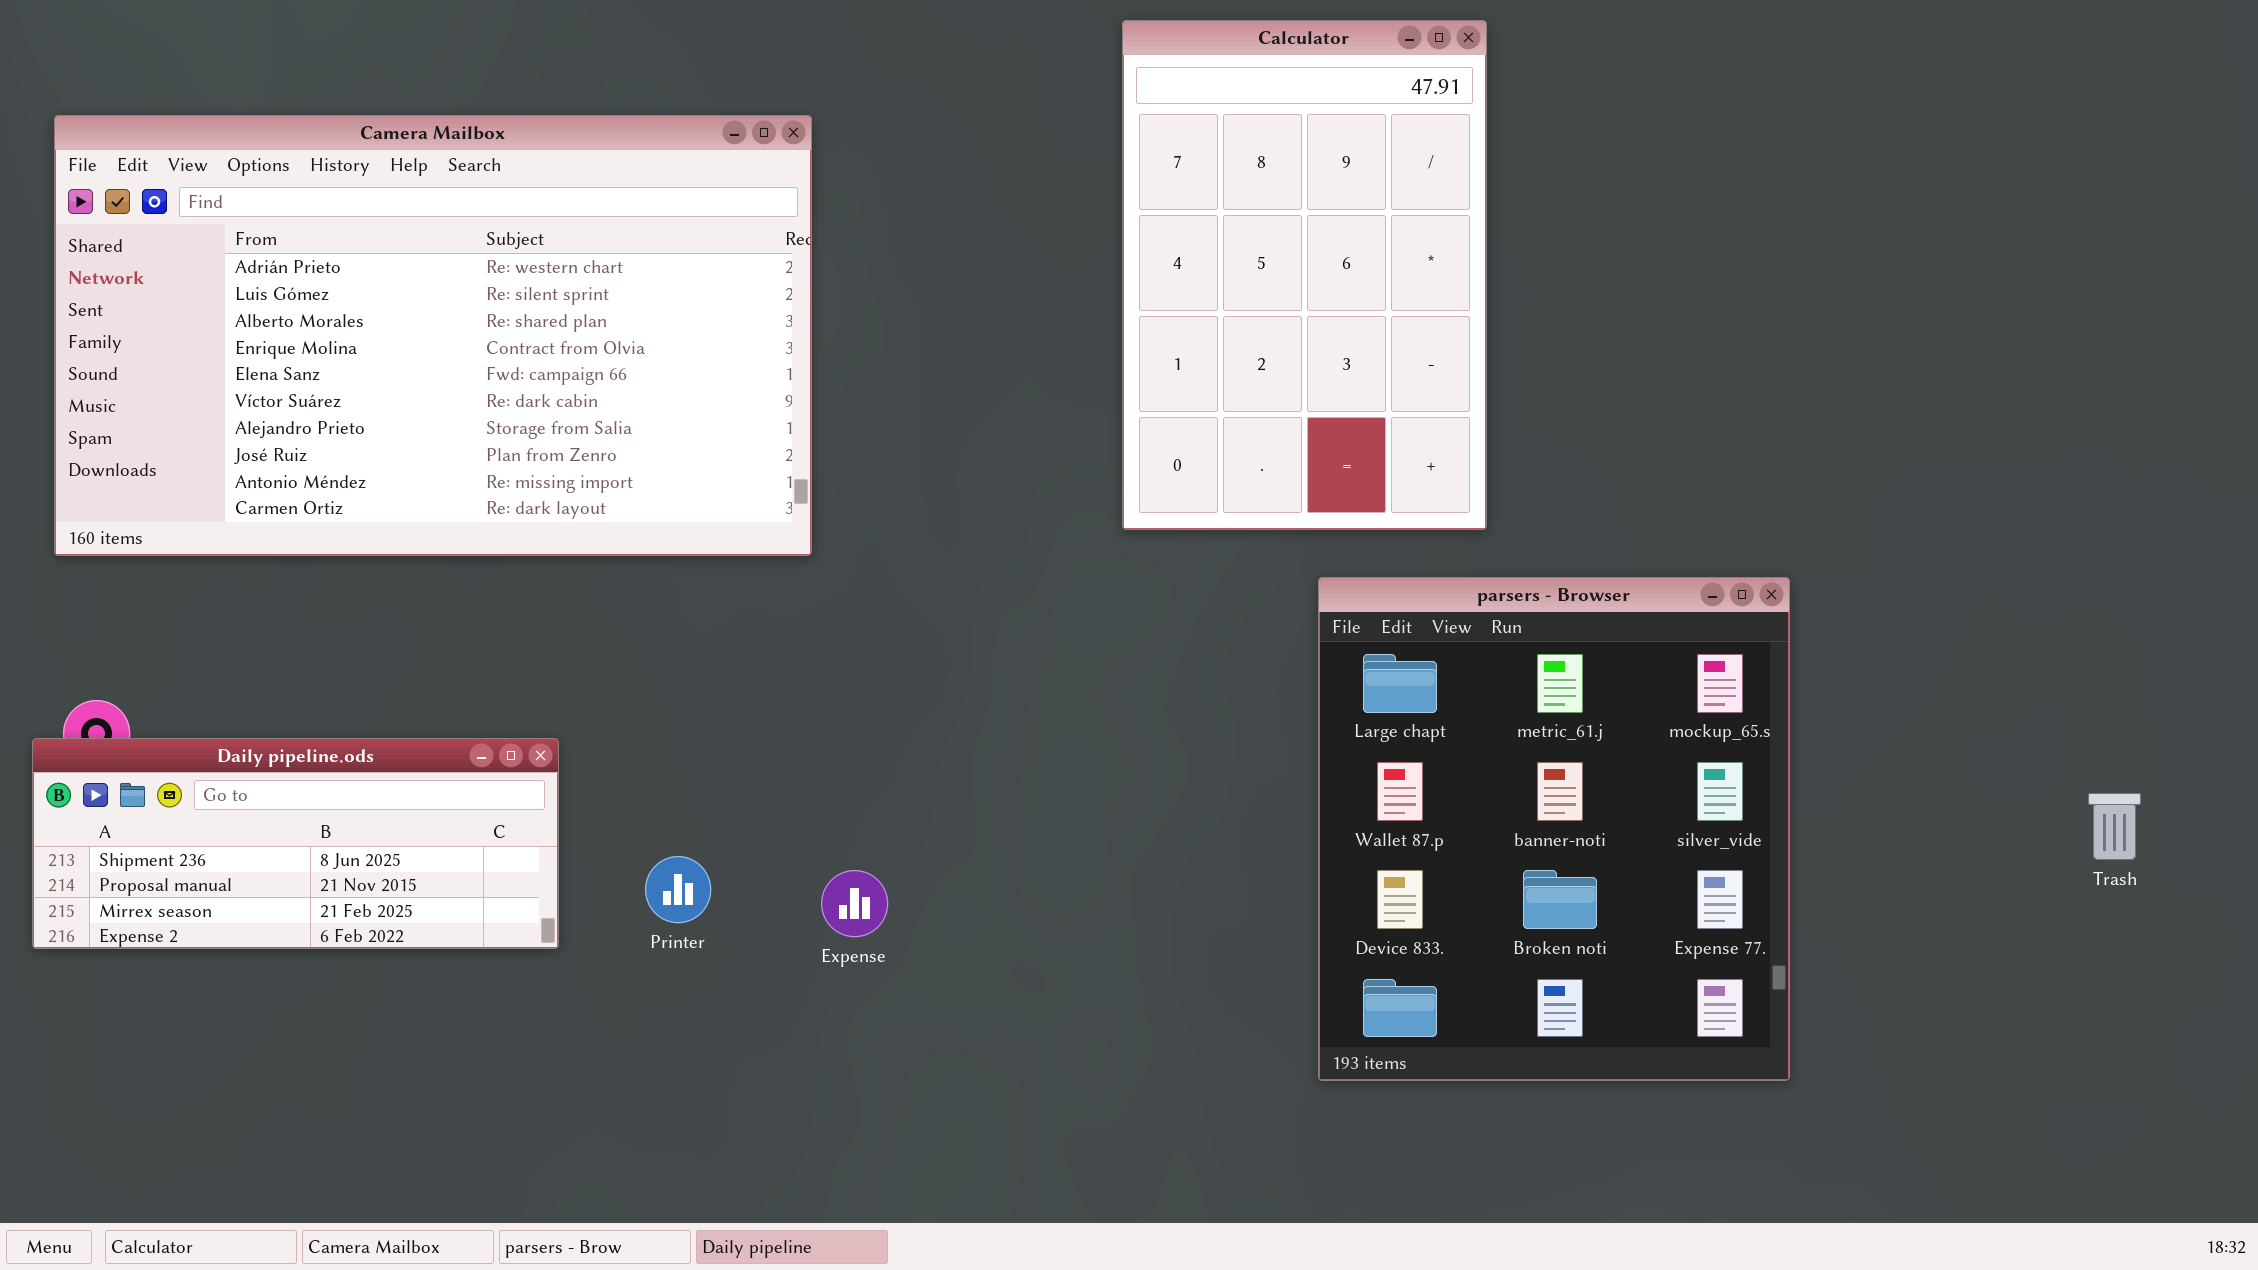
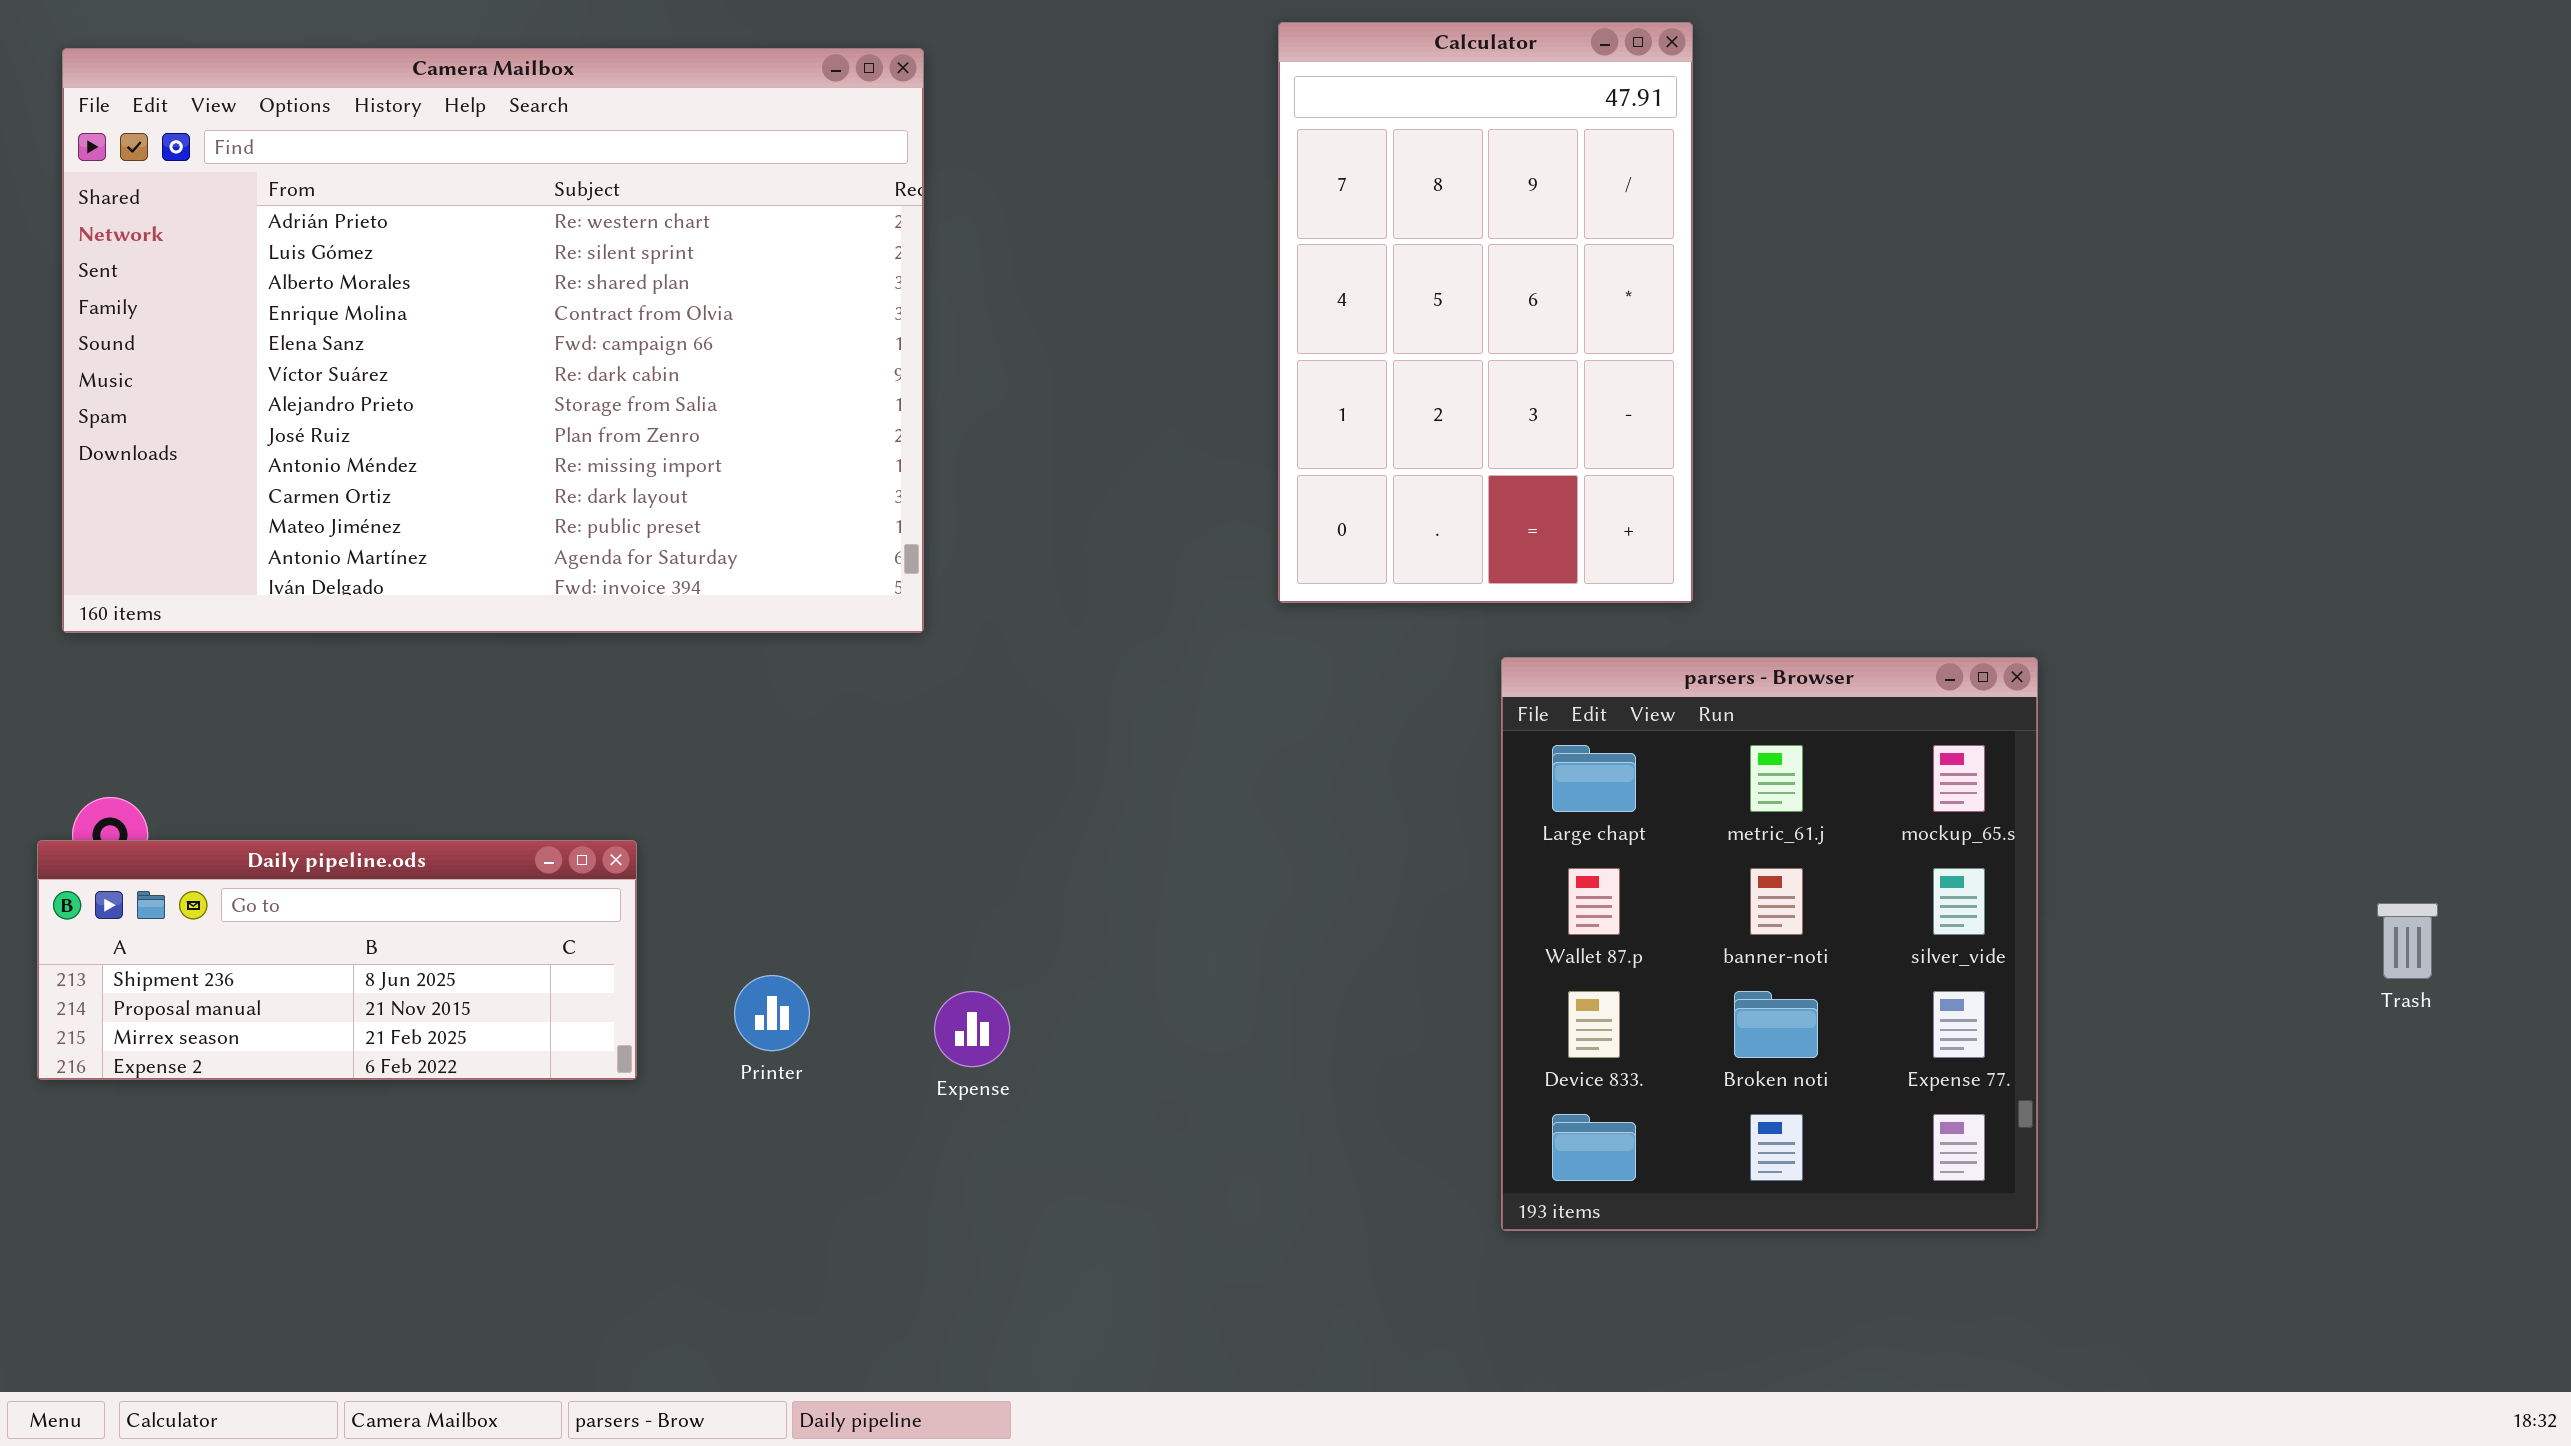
Camera Mailbox: [54,115,812,556] -> [62,48,924,633], resized

